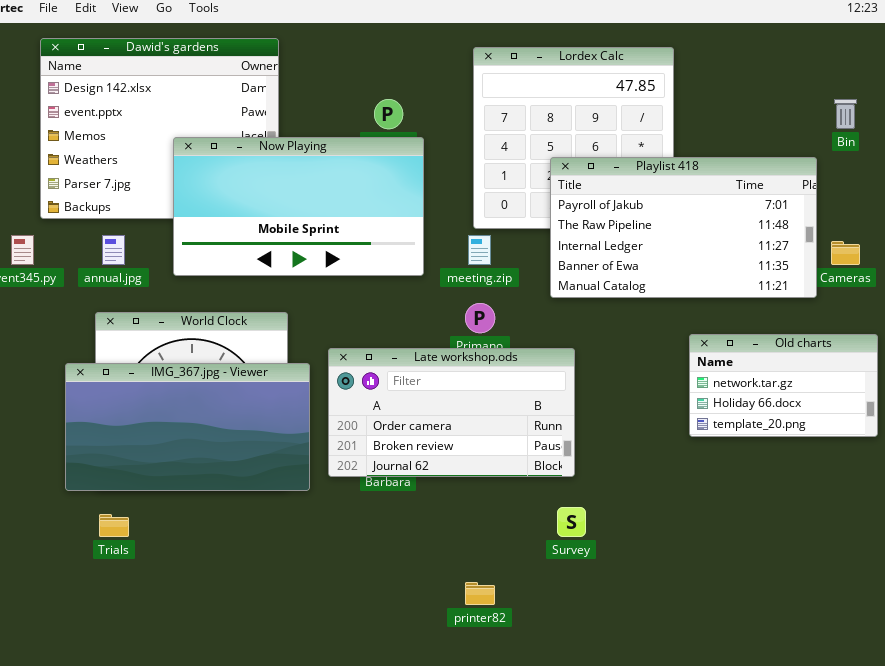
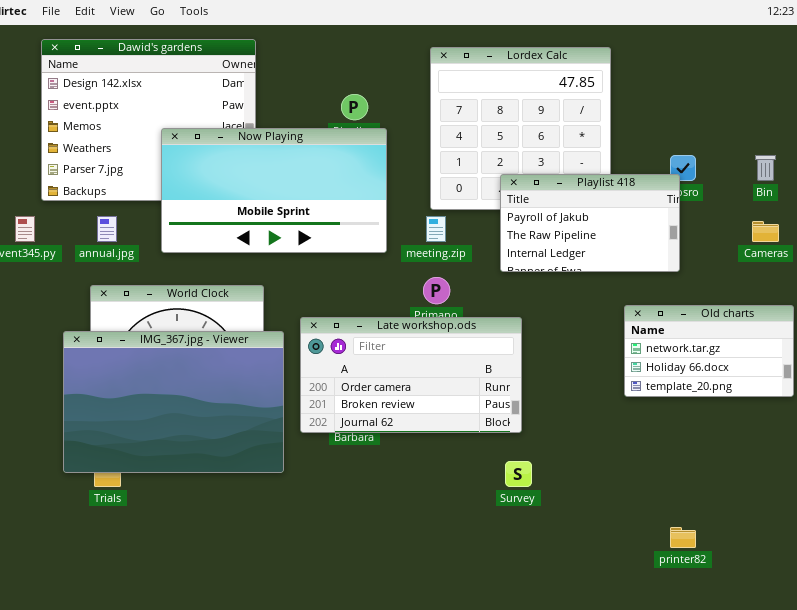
Bin: [834,99,857,129] -> [755,155,776,181], moved
Playlist 418: [550,157,817,298] -> [500,174,680,272], resized
IMG_367.jpg - Viewer: [65,363,310,491] -> [63,331,284,473], resized
printer82: [465,582,495,605] -> [670,527,696,548], moved

